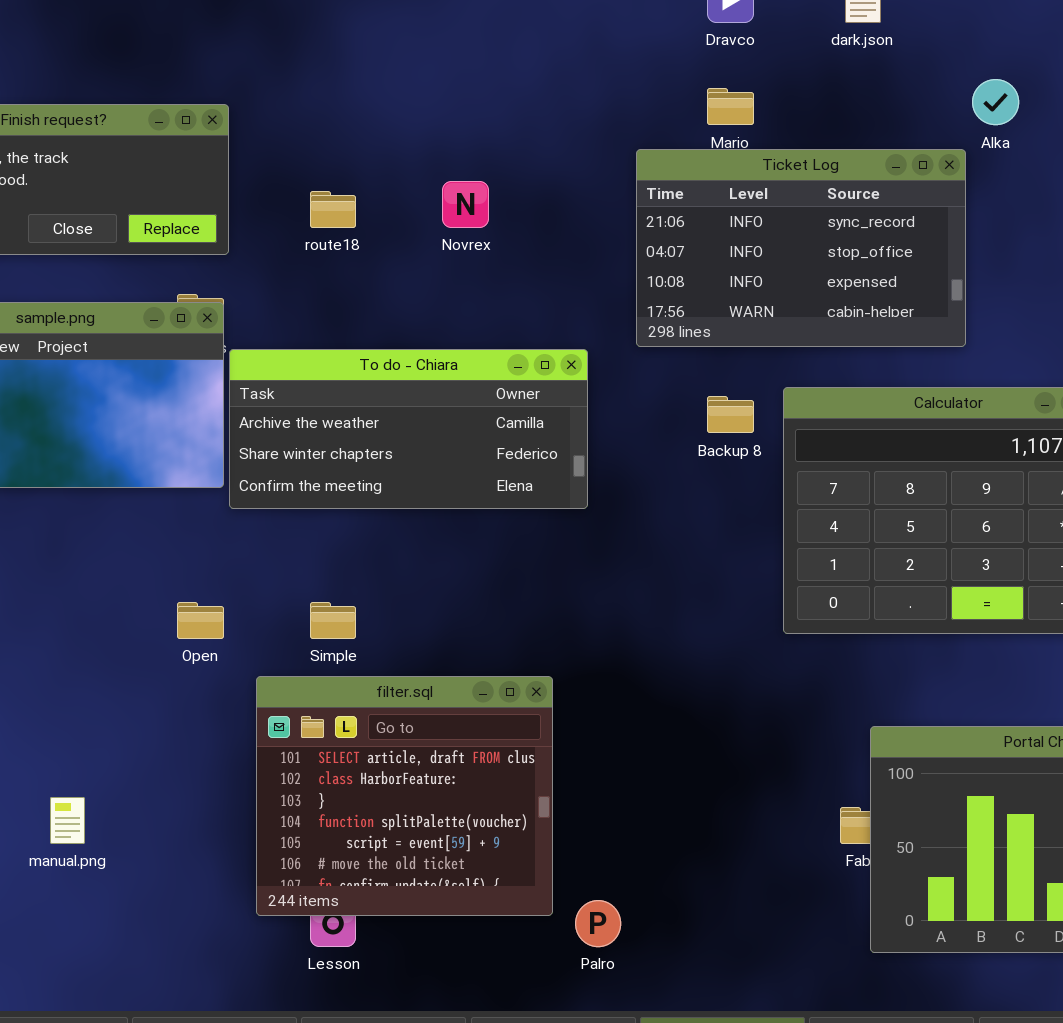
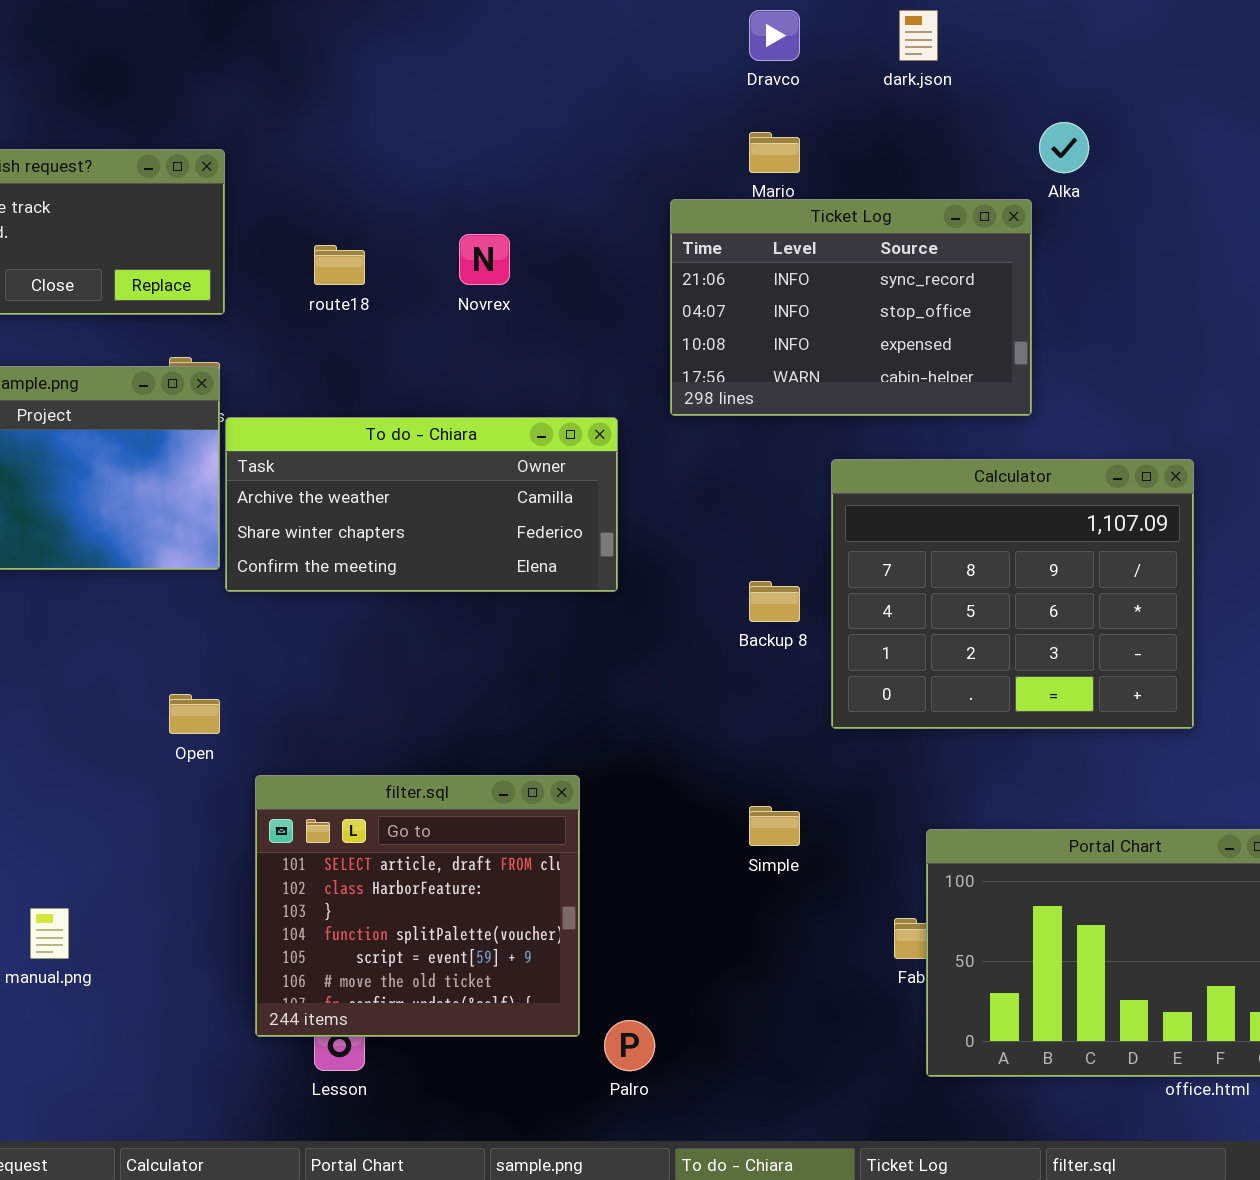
Backup 8: [707,396,754,433] -> [749,581,800,622], moved
Simple: [310,602,356,639] -> [749,806,800,846], moved

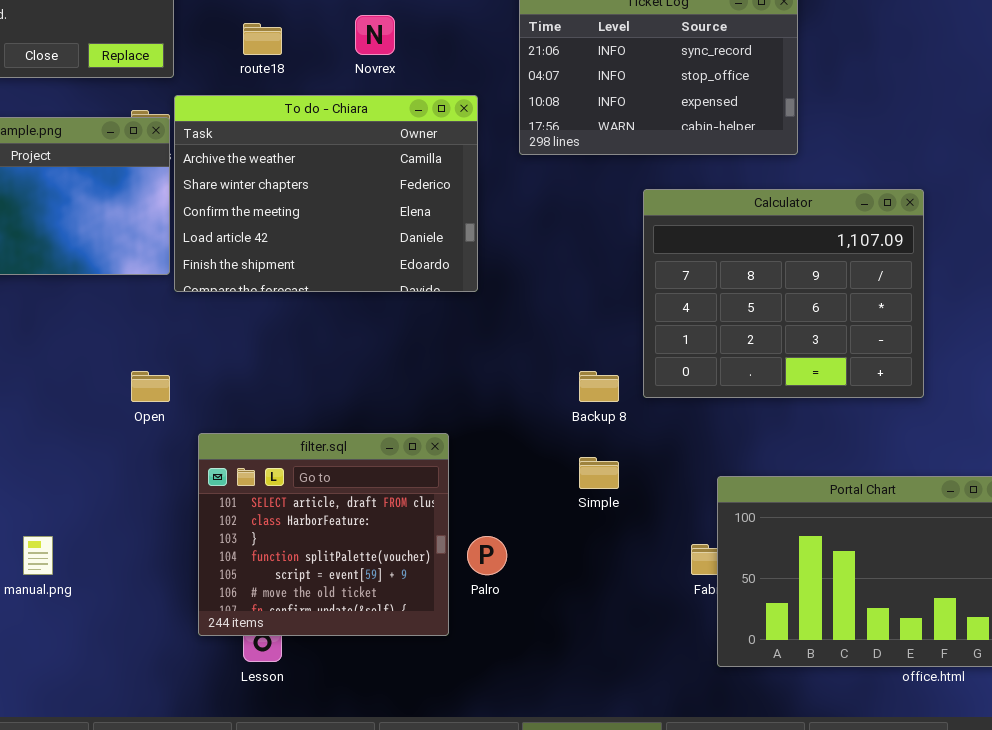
To do - Chiara: [225,417,618,592] -> [174,95,478,292], resized
Backup 8: [749,581,800,622] -> [579,371,619,402], moved
Palro: [604,1020,655,1071] -> [467,536,507,575], moved

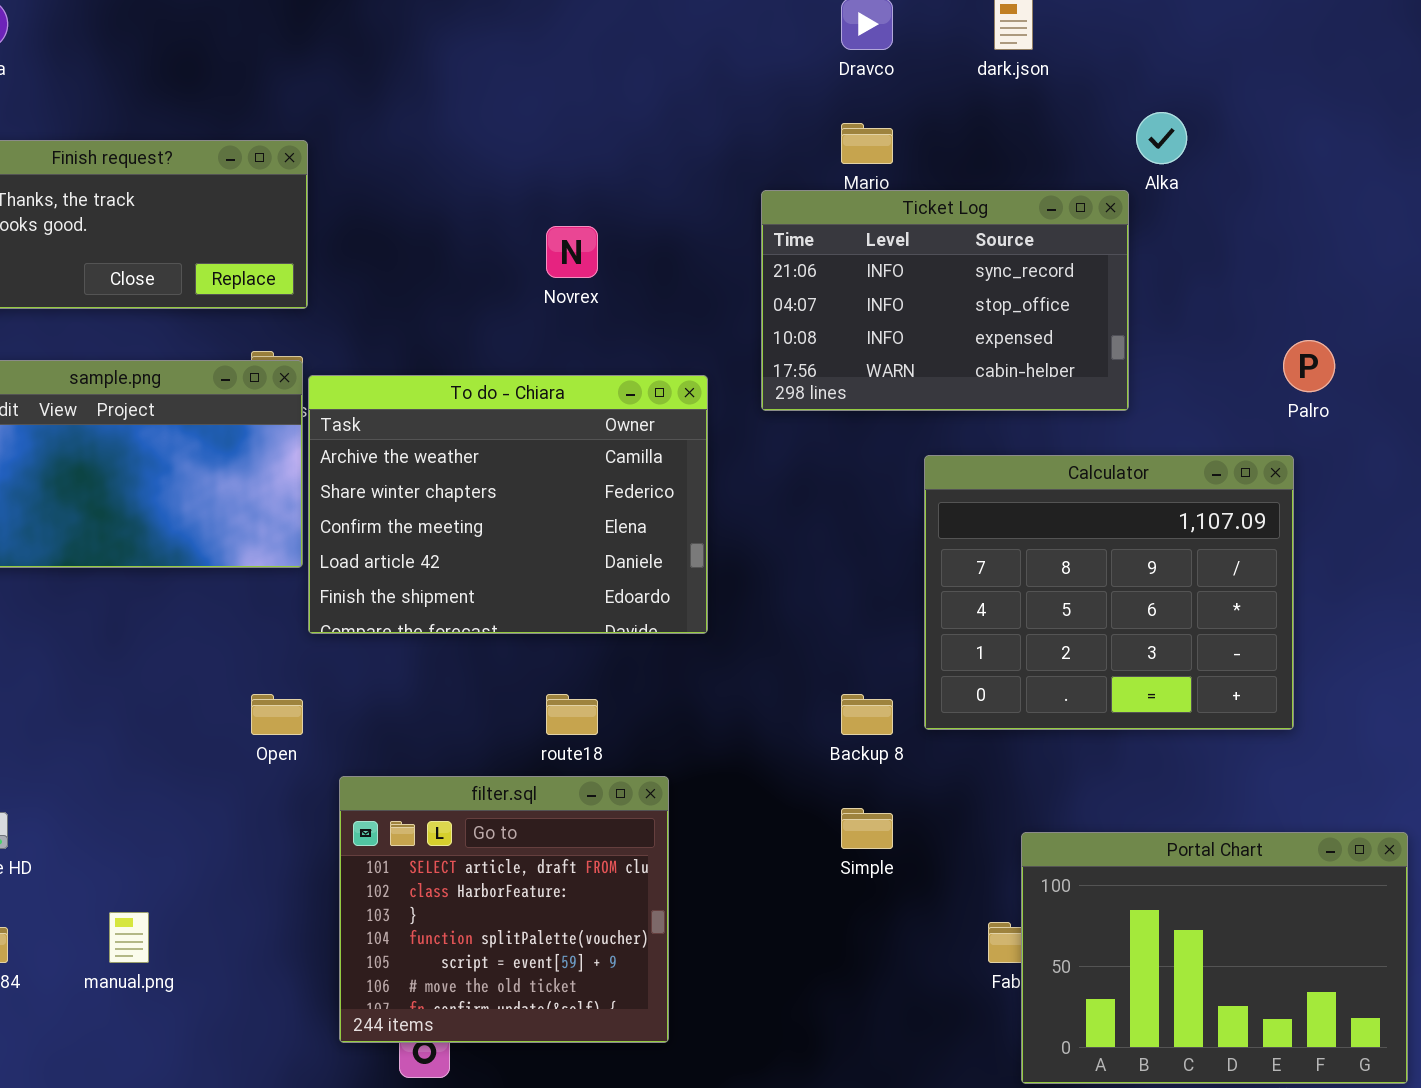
route18: [243,23,282,55] -> [546,694,598,735], moved
To do - Chiara: [174,95,478,292] -> [308,375,708,634], moved
Palro: [467,536,507,575] -> [1283,340,1335,392], moved

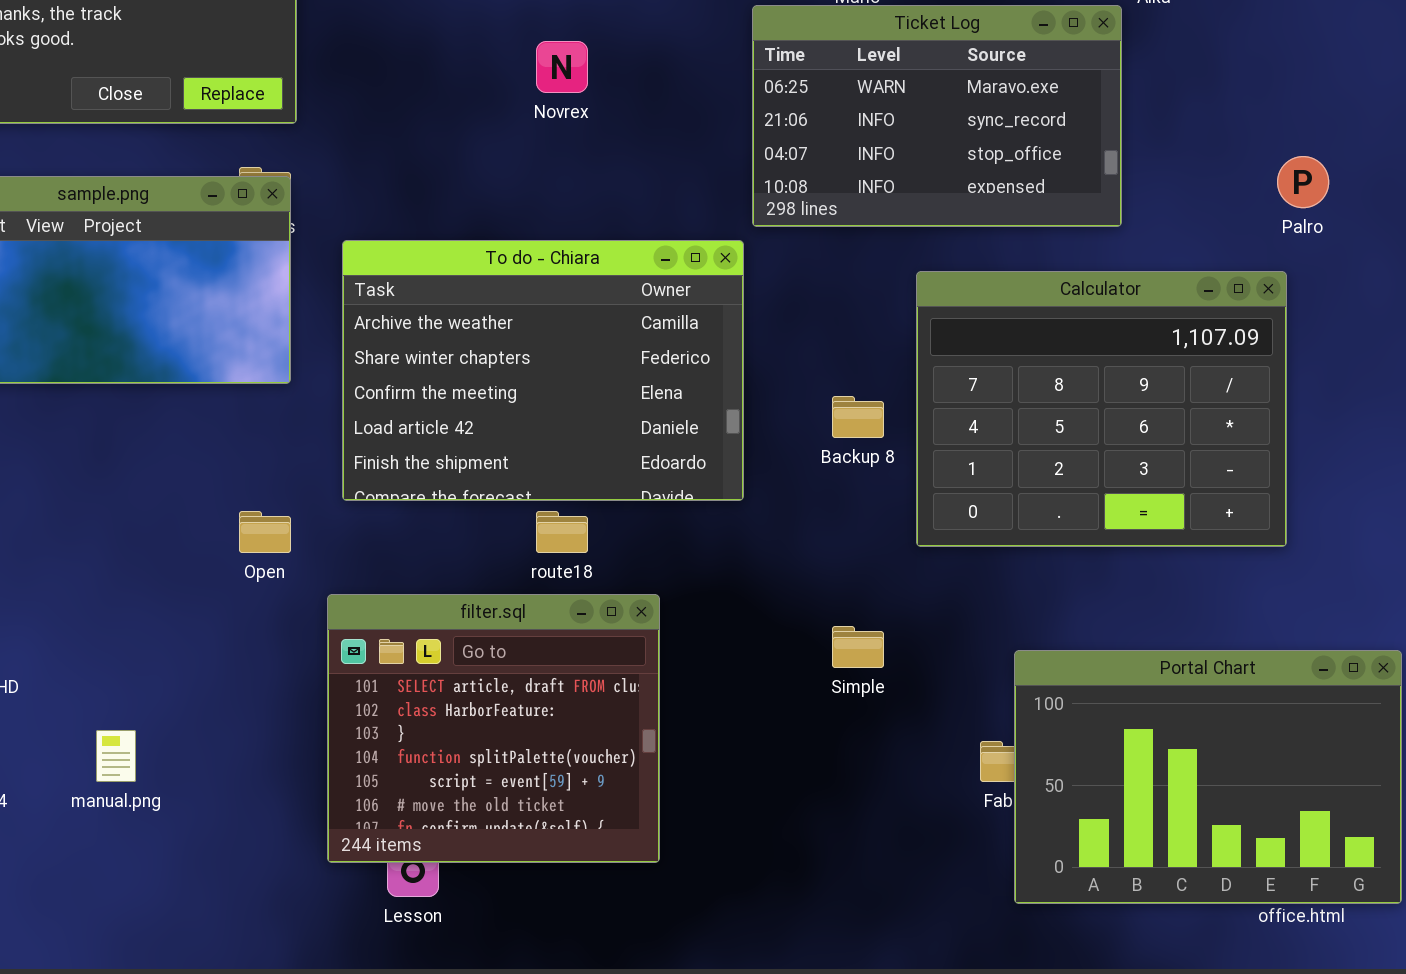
Ticket Log: [761,190,1129,411] -> [752,5,1122,227], scrolled up 1 row
To do - Chiara: [308,375,708,634] -> [342,240,744,501], moved
Backup 8: [841,694,893,735] -> [832,396,884,438], moved

